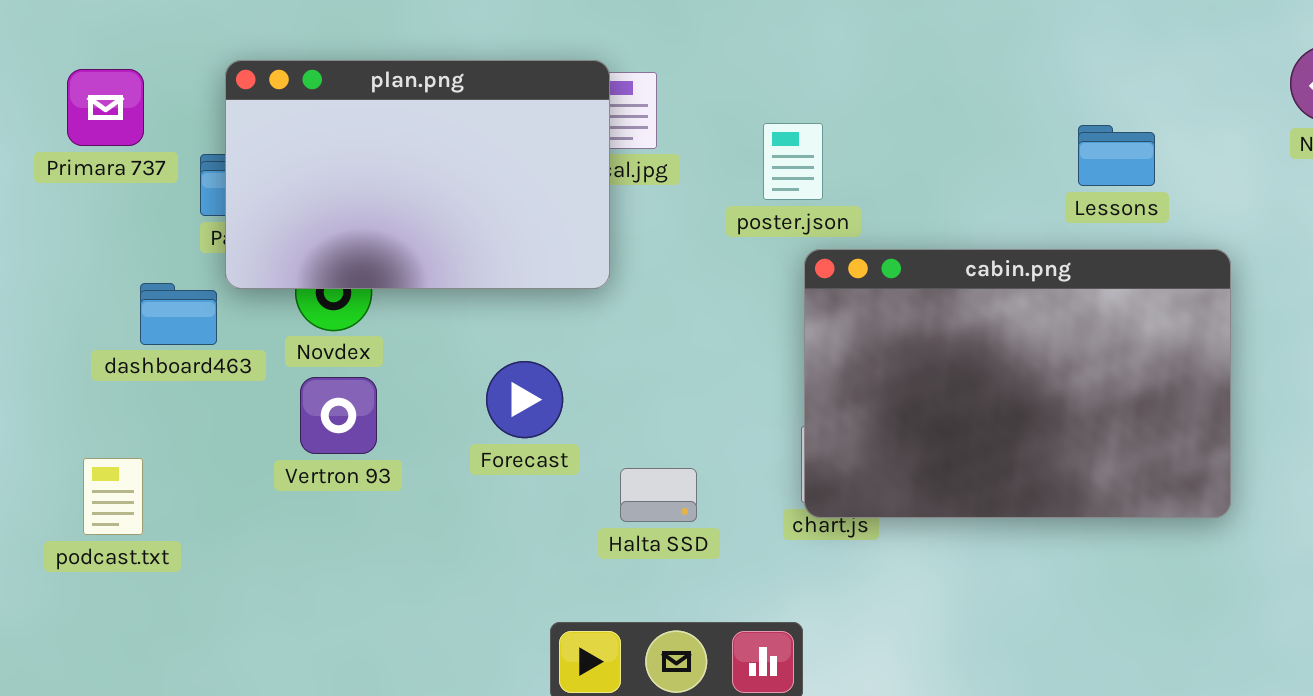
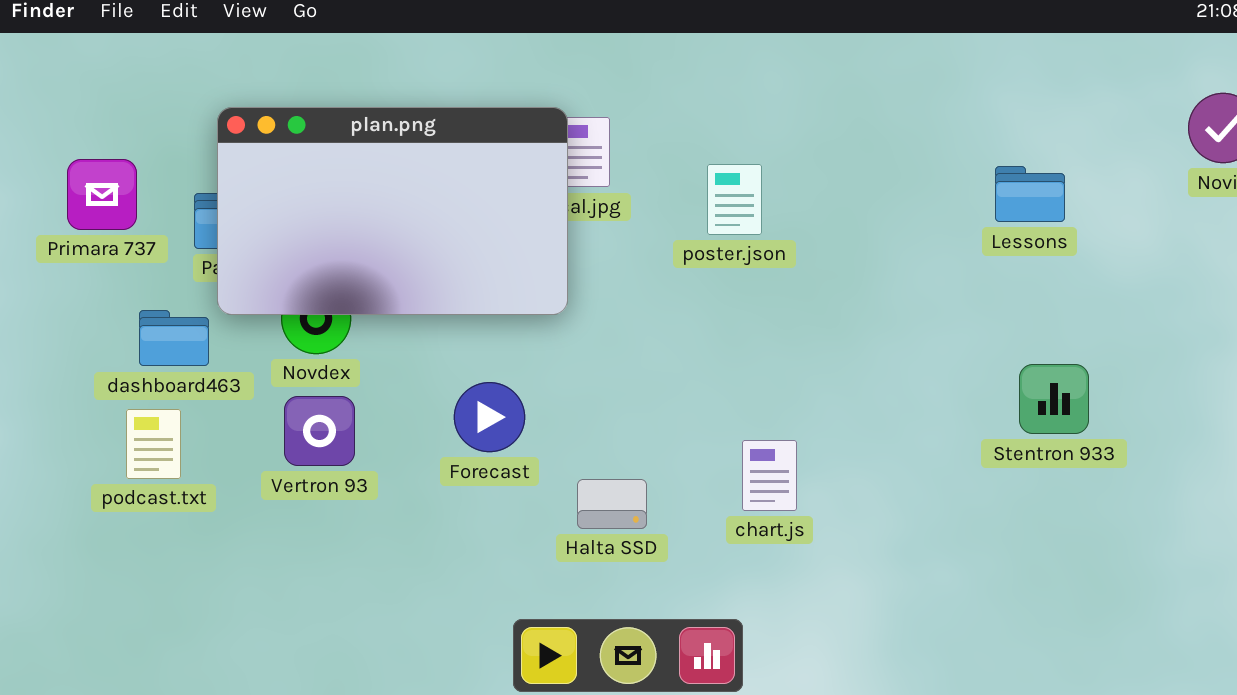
Primara 737: [67,69,144,146] -> [67,159,137,230], moved
cabin.png: [804,249,1231,518] -> none, closed
podcast.txt: [83,458,143,535] -> [126,409,181,479], moved

